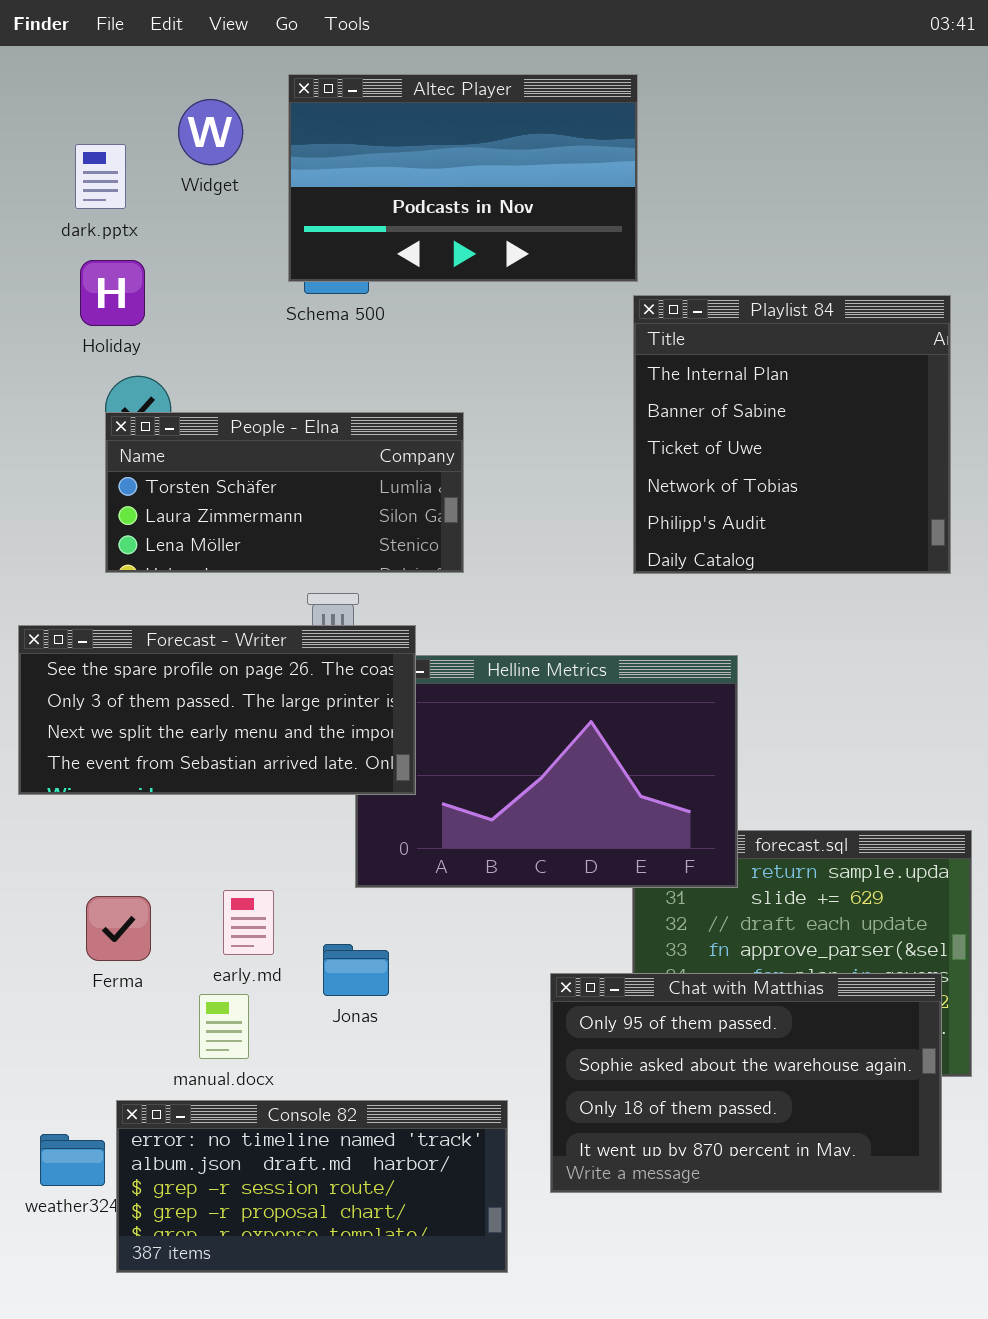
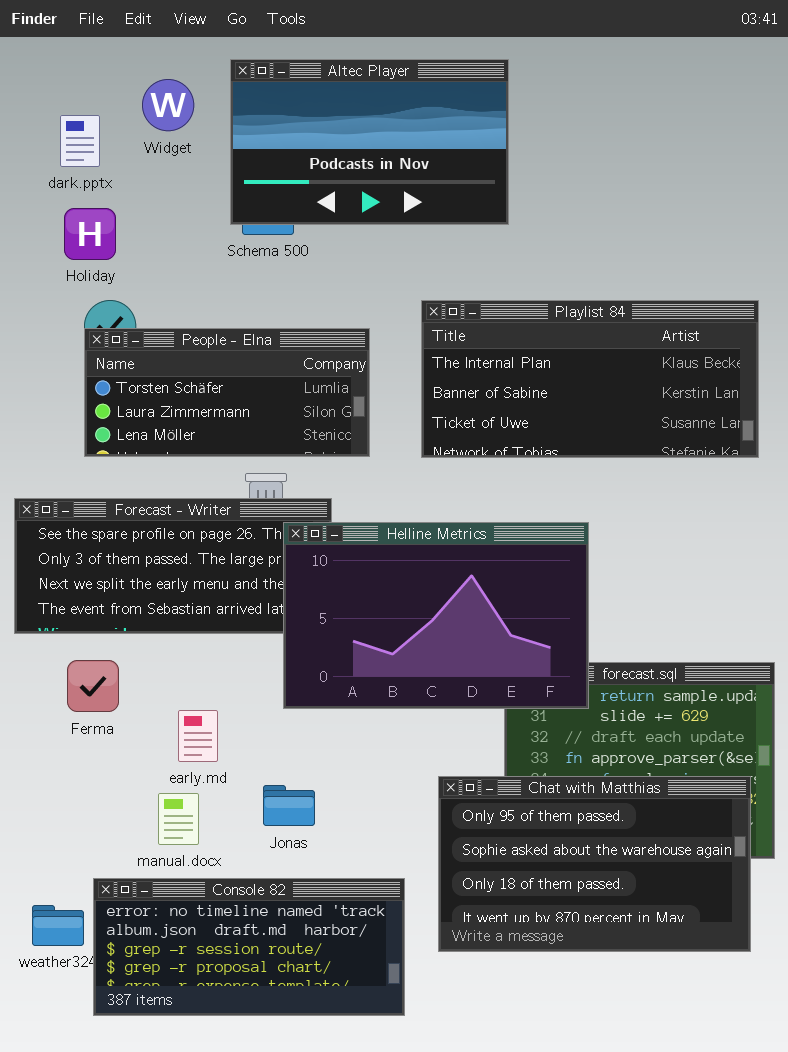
Playlist 84: [633,295,951,574] -> [421,300,759,458], resized
Helline Metrics: [355,655,738,888] -> [283,522,589,709], raised
Ferma: [86,896,151,961] -> [67,660,119,712], moved
Jonas: [323,944,389,996] -> [263,785,315,826], moved

